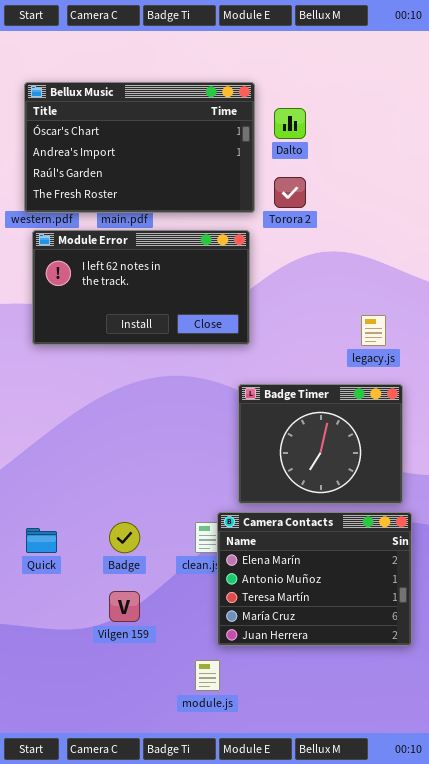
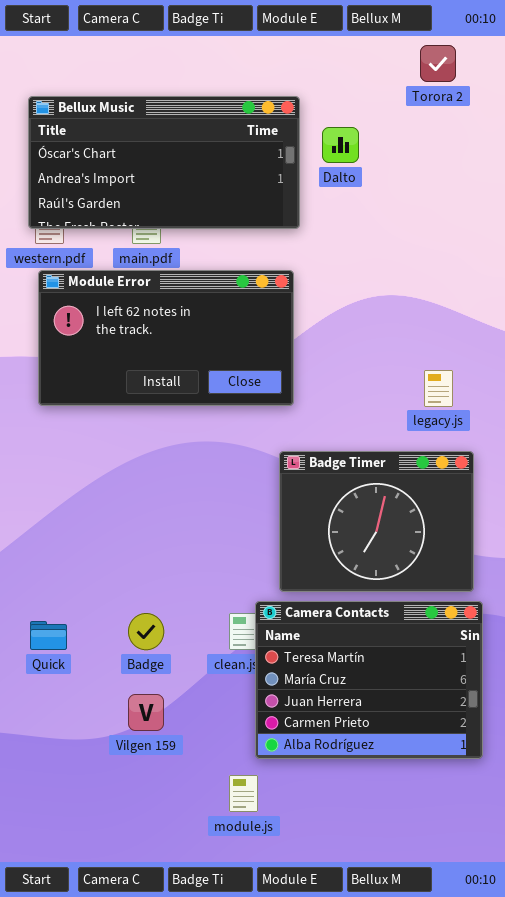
Bellux Music: [24,82,255,213] -> [28,96,300,229], resized
Torora 2: [274,177,306,208] -> [420,45,456,82], moved
Camera Contacts: [217,512,412,646] -> [255,601,483,759], scrolled down 2 rows

